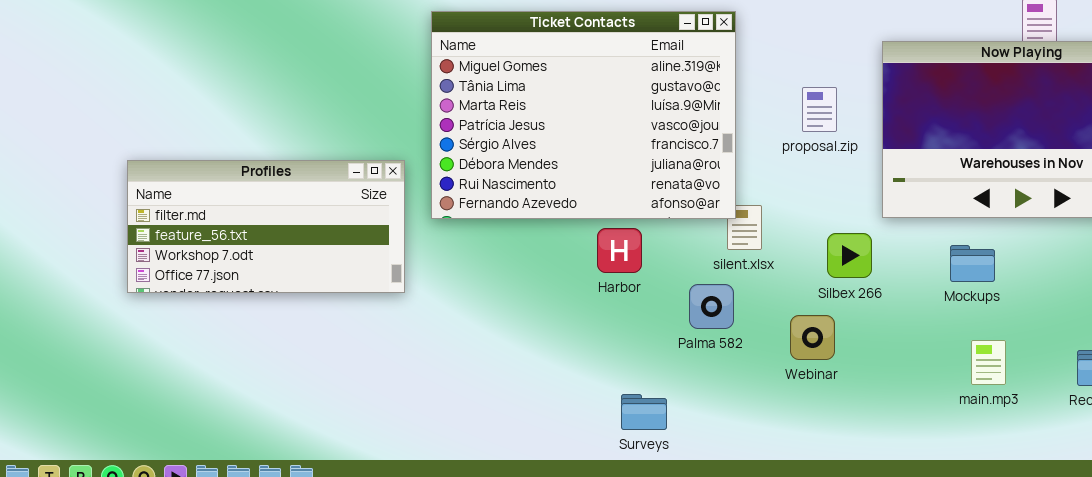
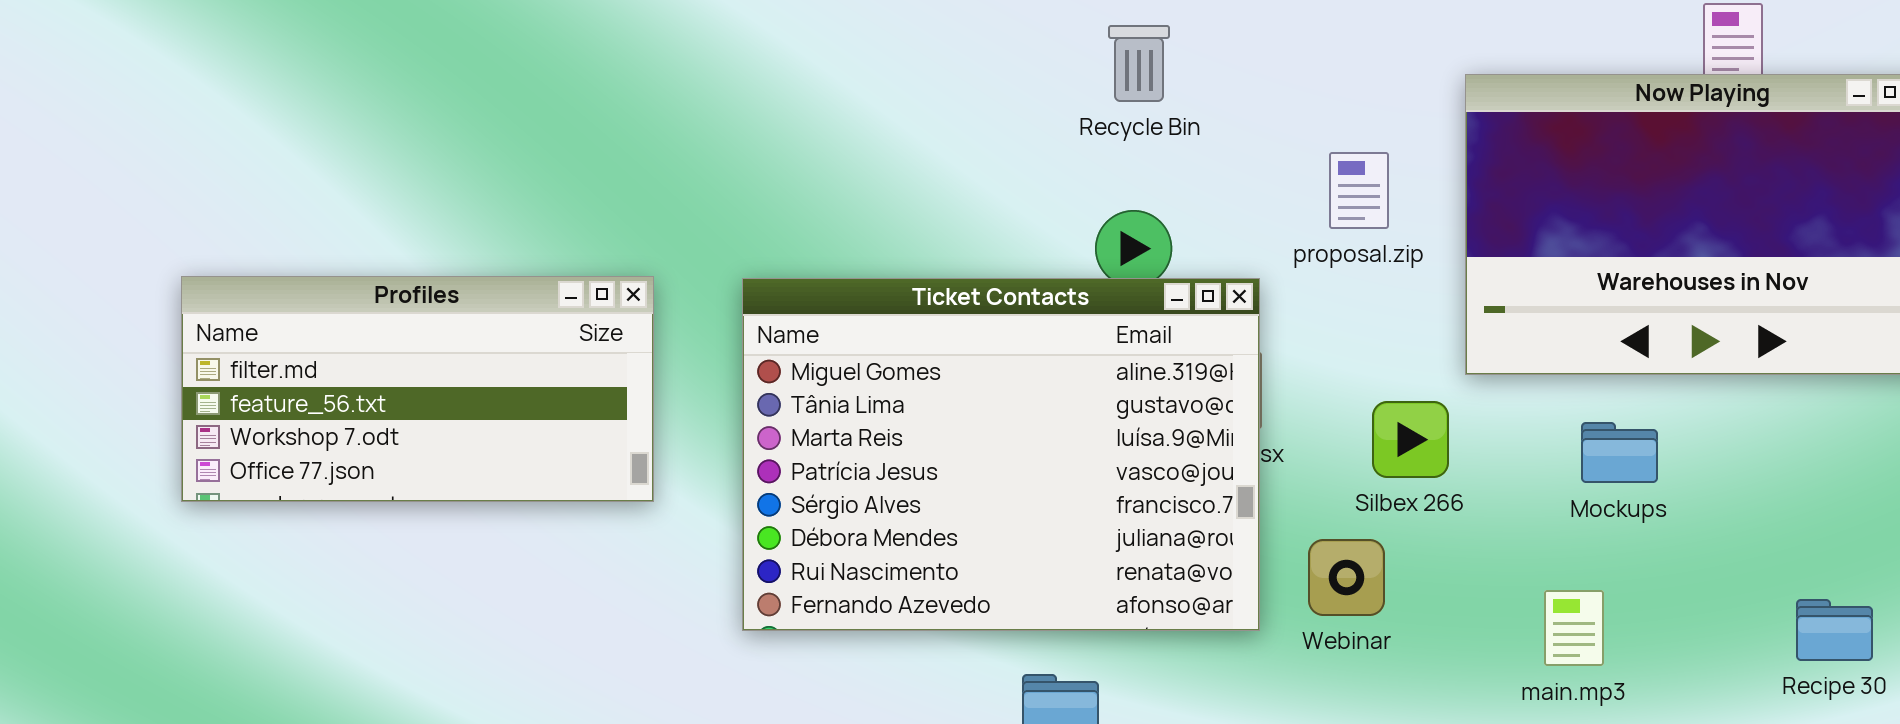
Ticket Contacts: [431,11,736,219] -> [742,278,1260,631], moved
main.mp3: [971,340,1006,385] -> [1544,590,1604,666], moved

